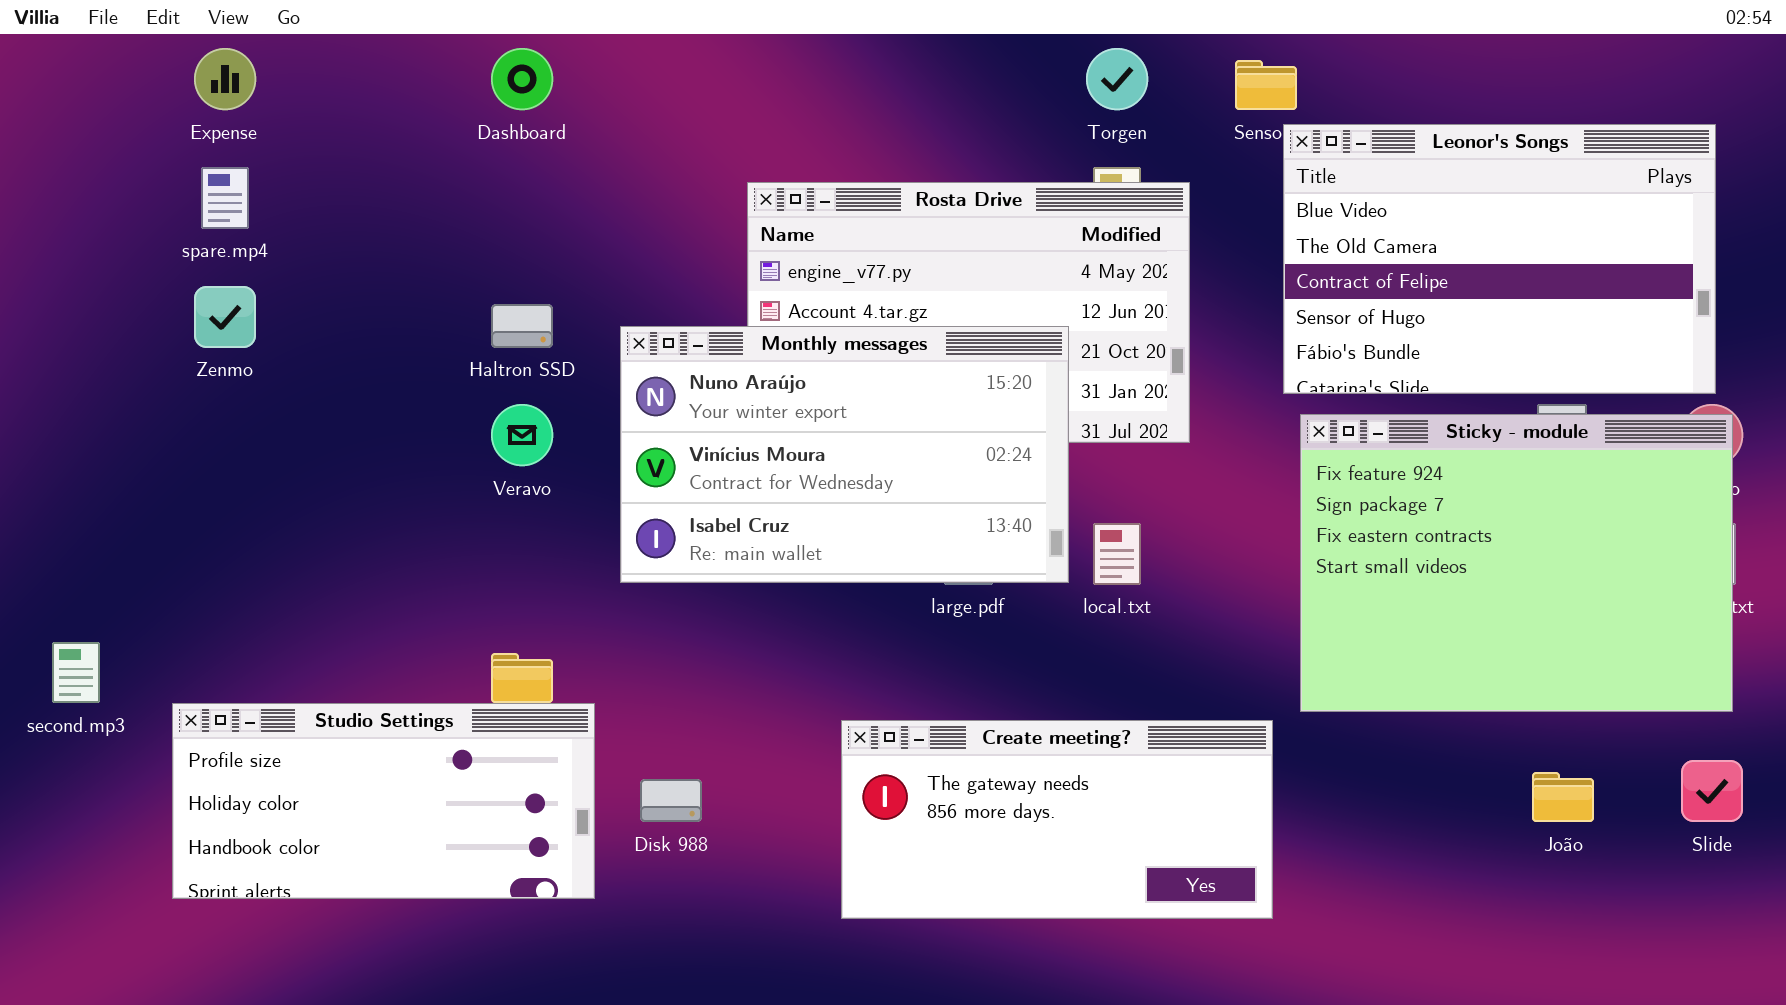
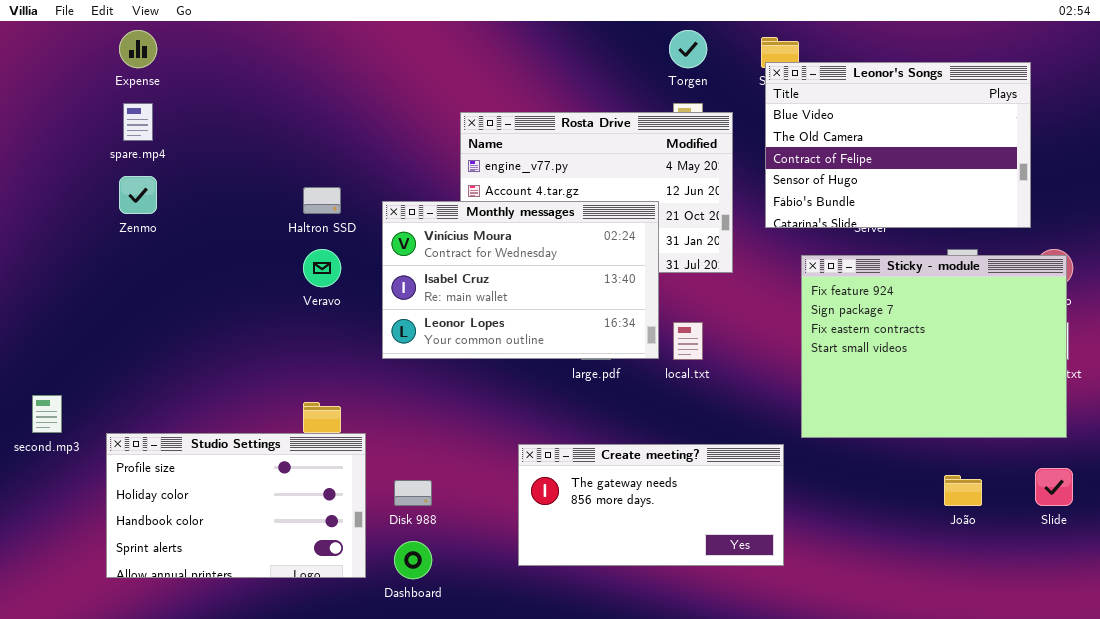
Dashboard: [491,48,553,110] -> [394,541,432,579], moved
Leonor's Songs: [1283,124,1716,394] -> [765,62,1031,228], moved
Monthly messages: [620,326,1069,583] -> [382,201,659,359], scrolled down 1 row
Studio Settings: [172,703,595,899] -> [106,433,366,578], resized

